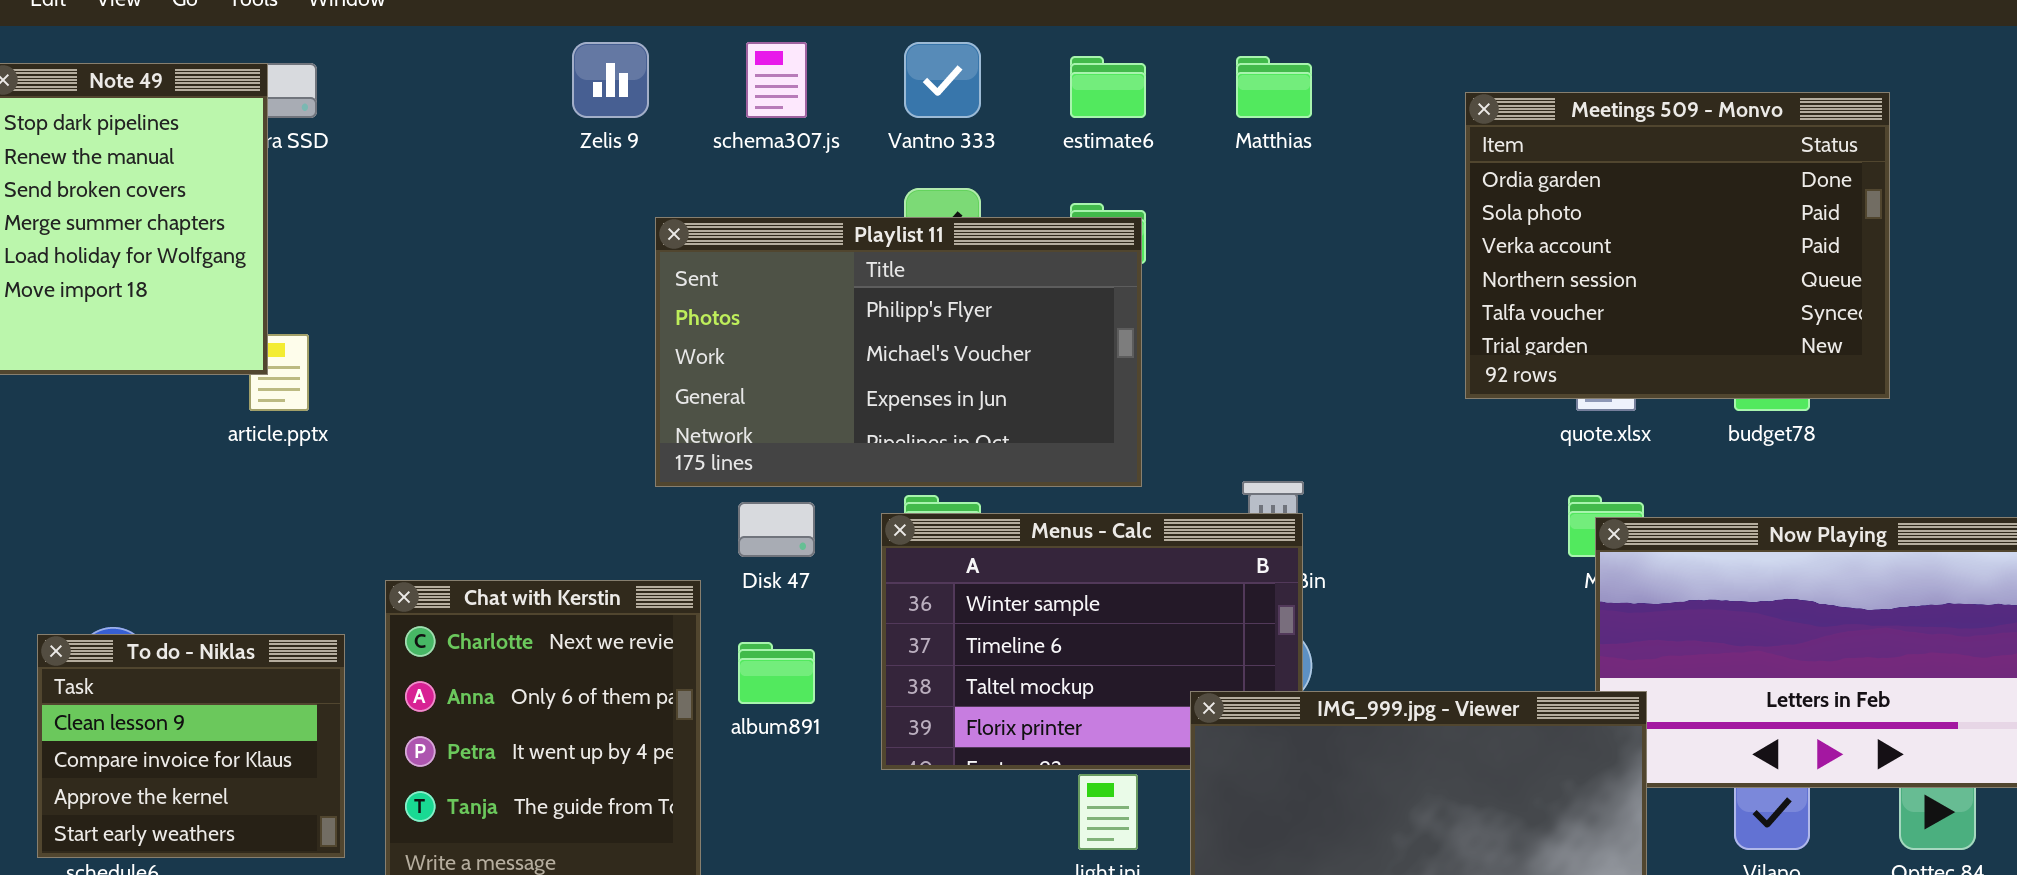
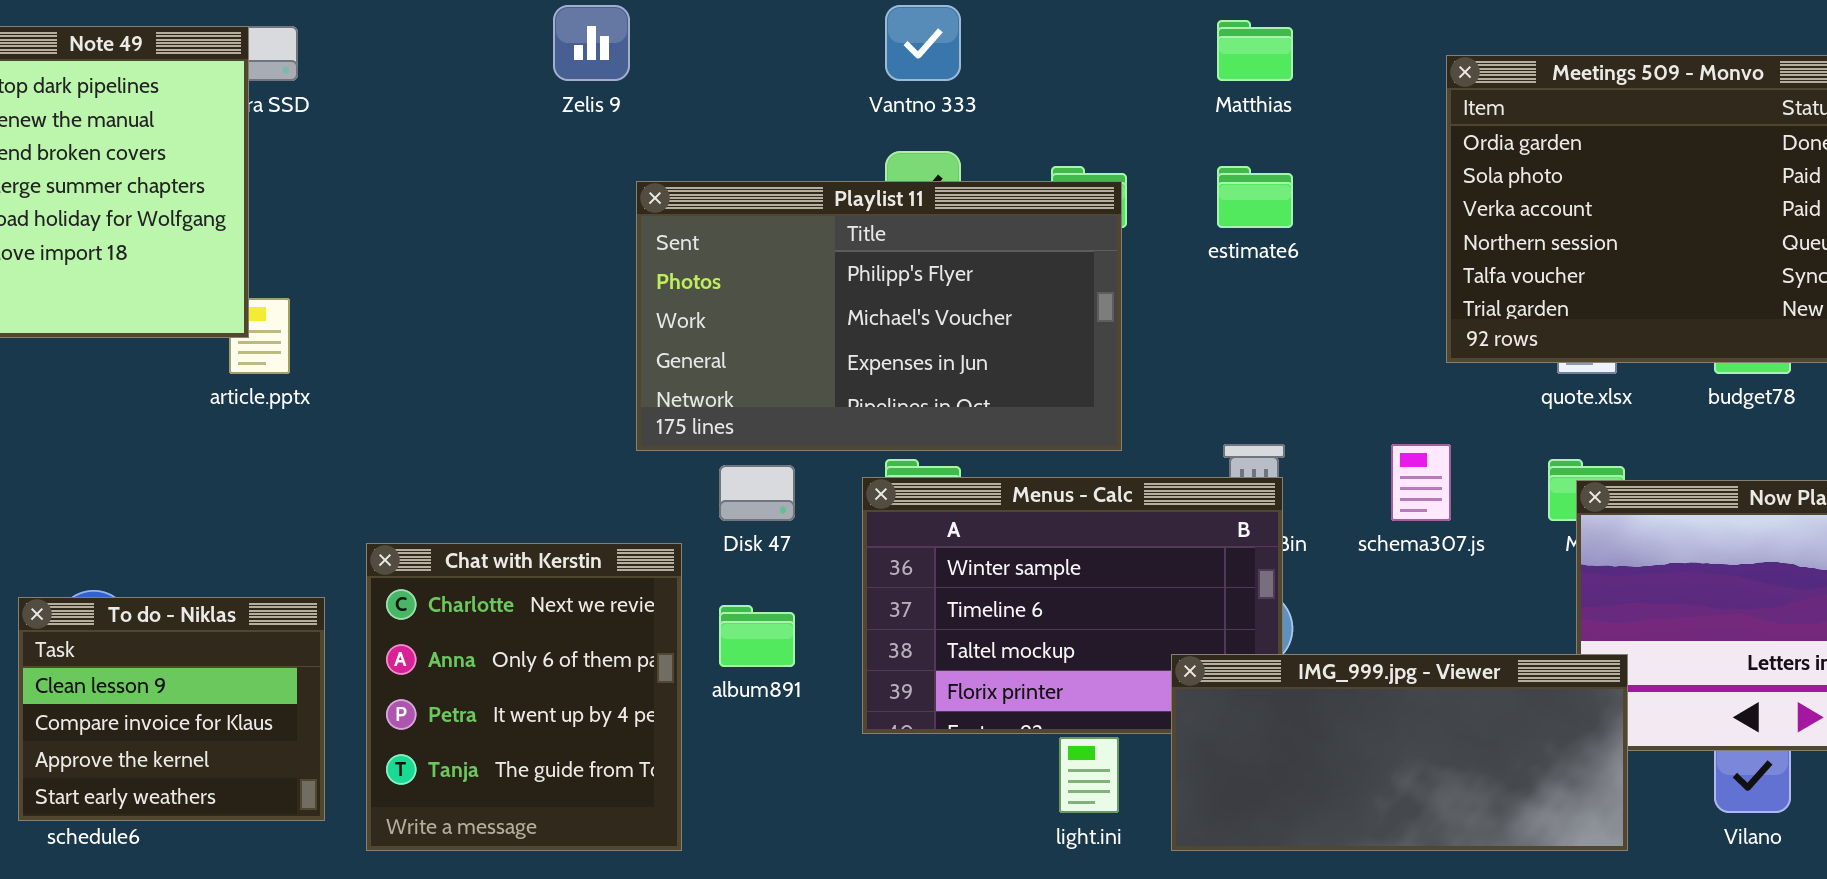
schema307.js: [746,42,807,118] -> [1391,444,1451,521], moved
estimate6: [1070,56,1146,118] -> [1217,166,1293,228], moved

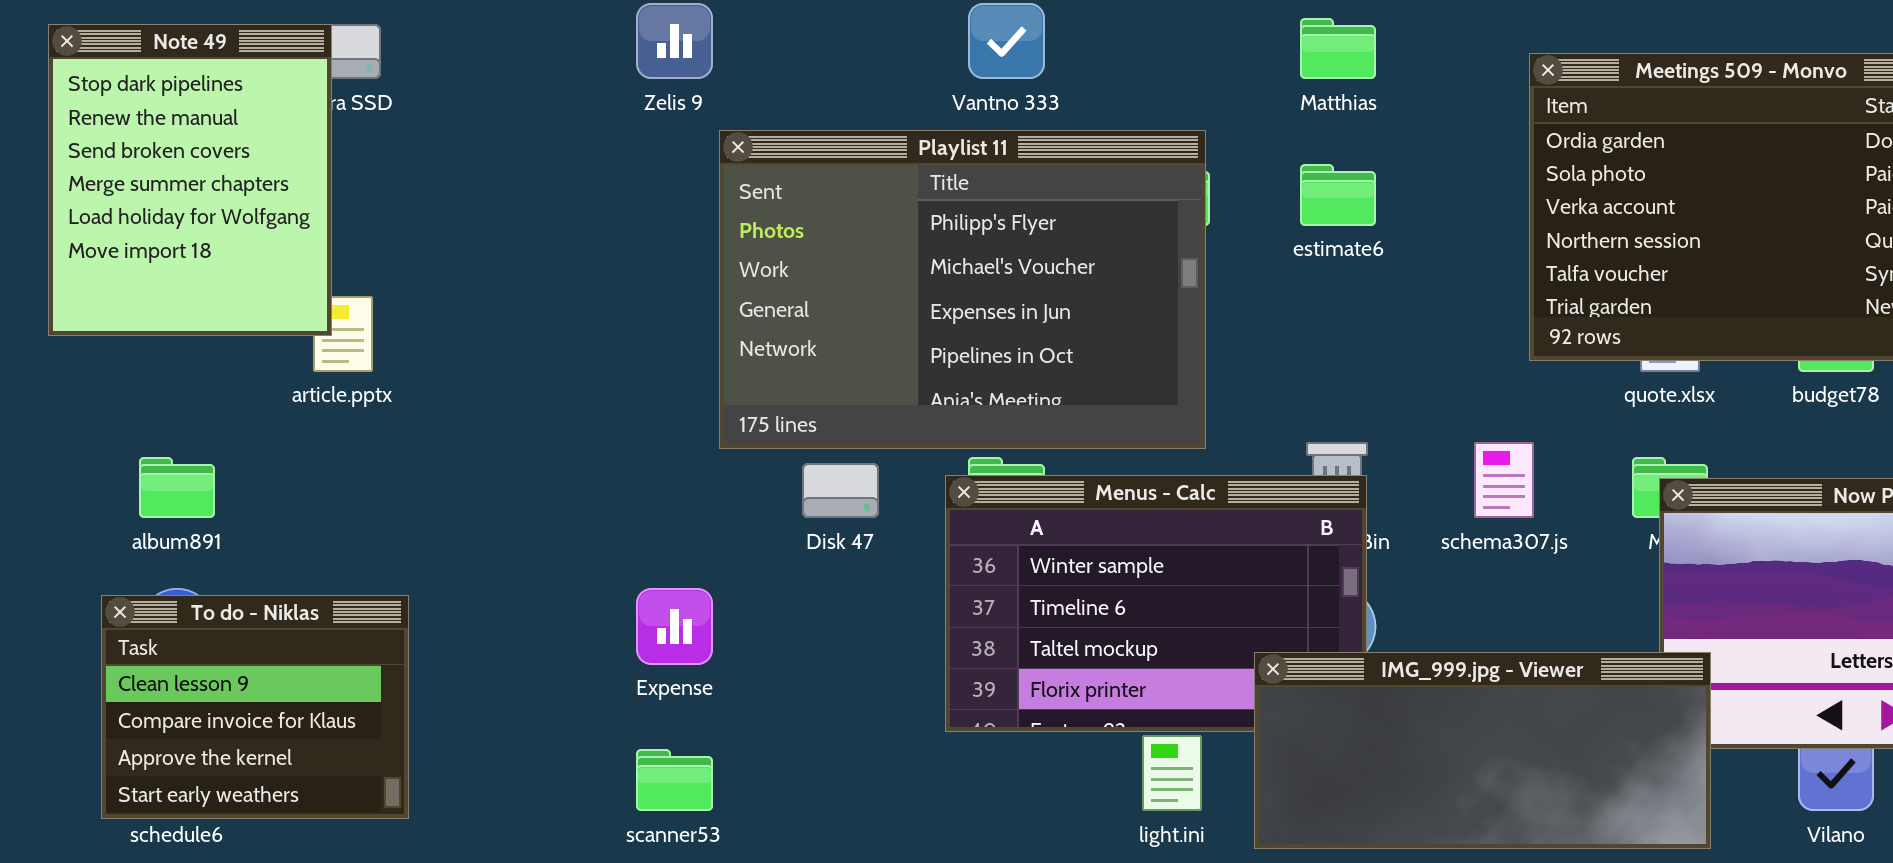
Playlist 11: [636,181,1122,451] -> [719,130,1206,449], resized
Chat with Kerstin: [366,543,682,851] -> none, closed
album891: [719,605,795,667] -> [139,457,215,518], moved

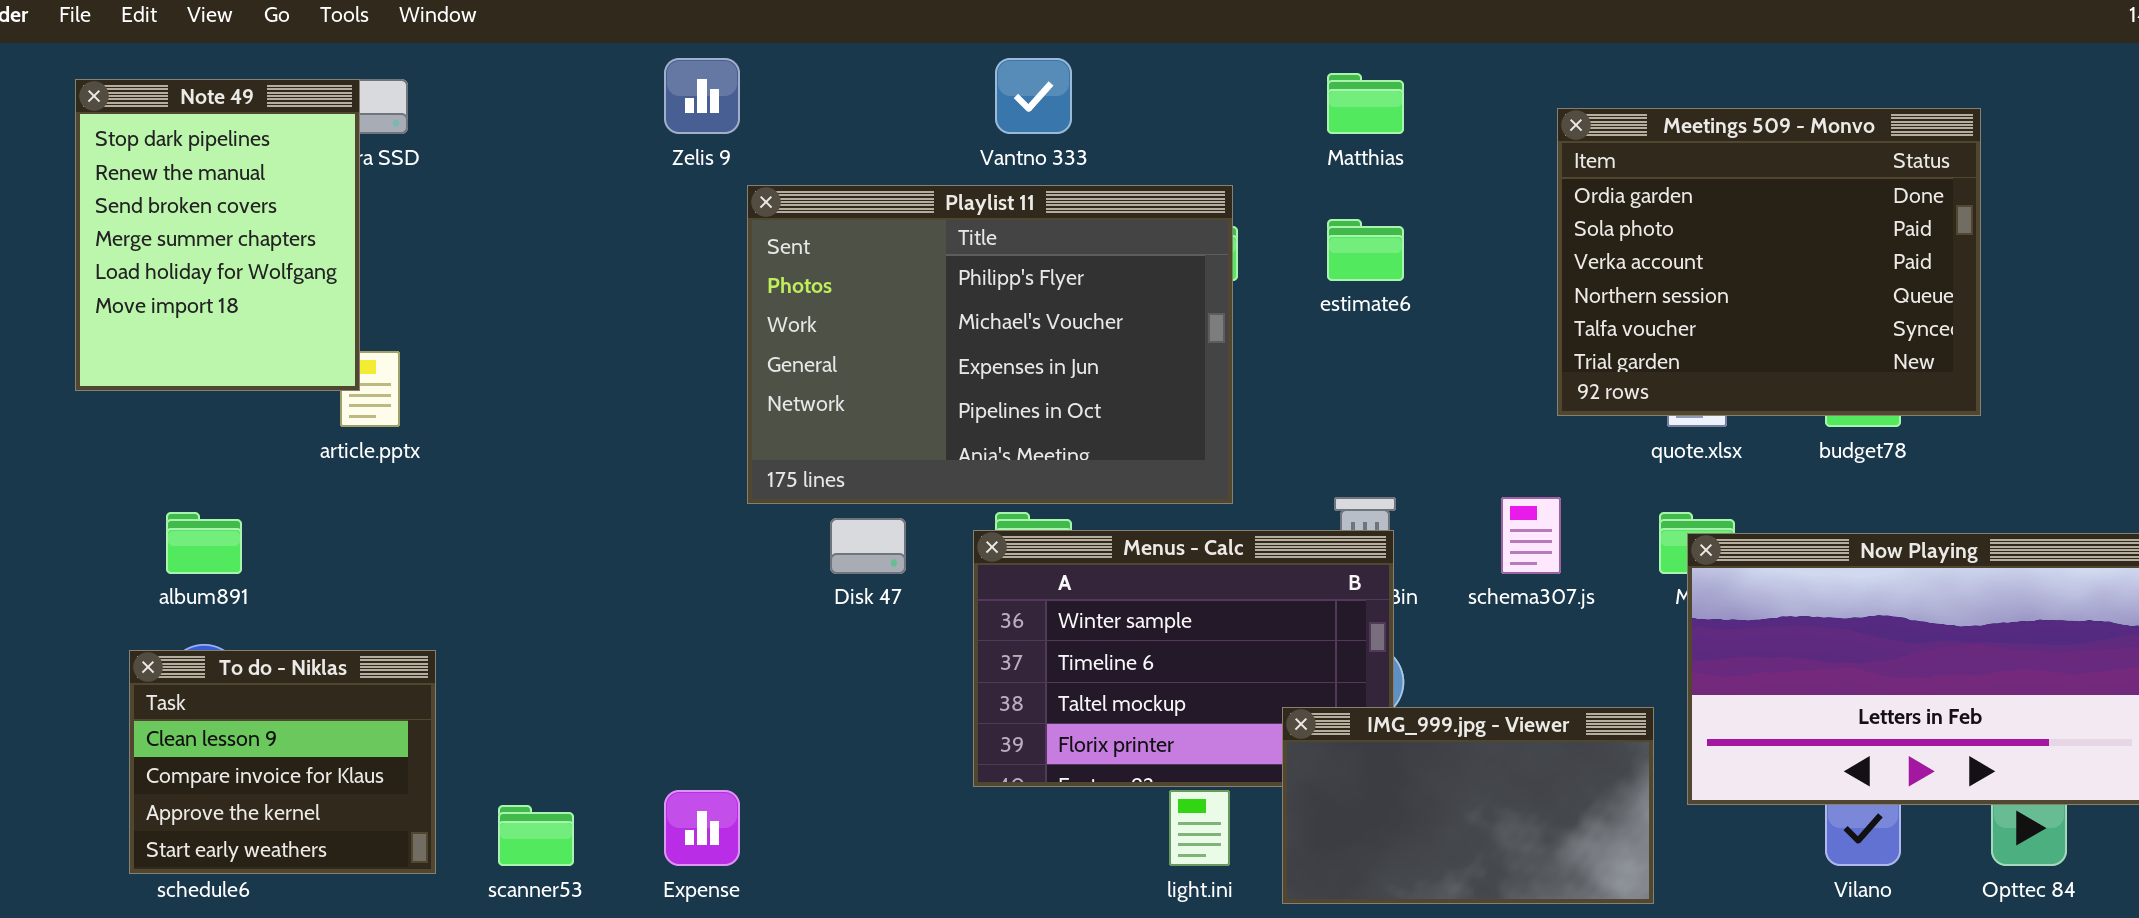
Expense: [636,588,713,665] -> [664,790,740,866], moved
IMG_999.jpg - Viewer: [1254,652,1711,849] -> [1282,707,1654,904], resized
scanner53: [636,749,713,811] -> [498,805,574,866], moved

